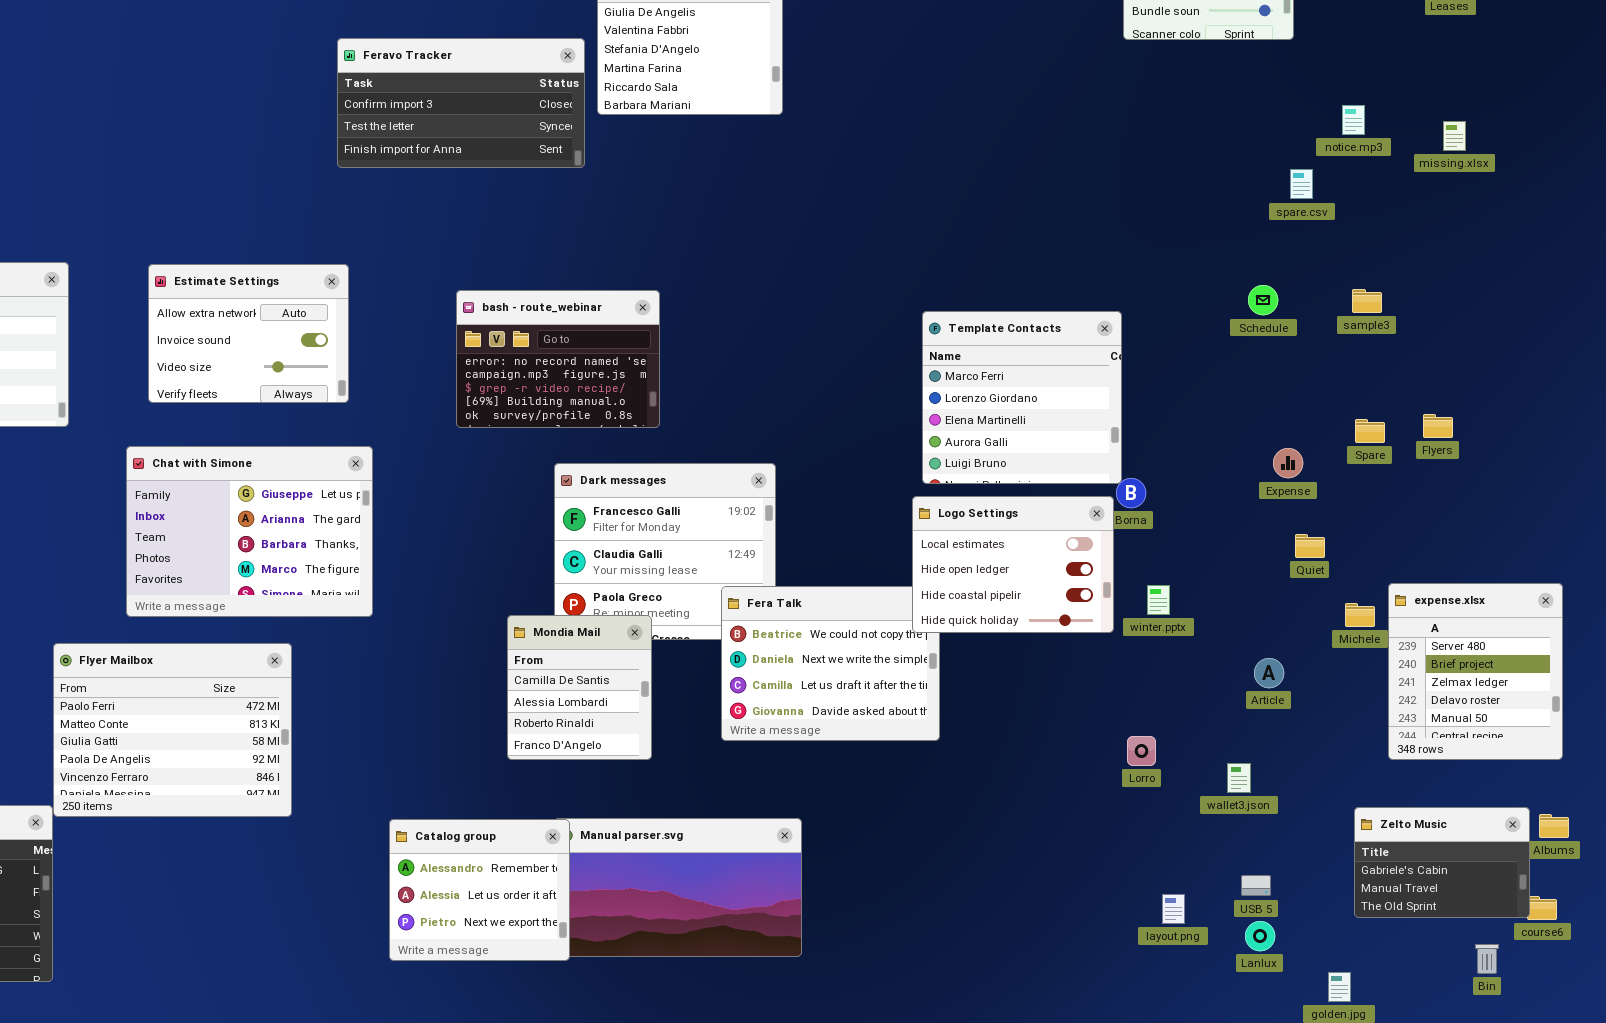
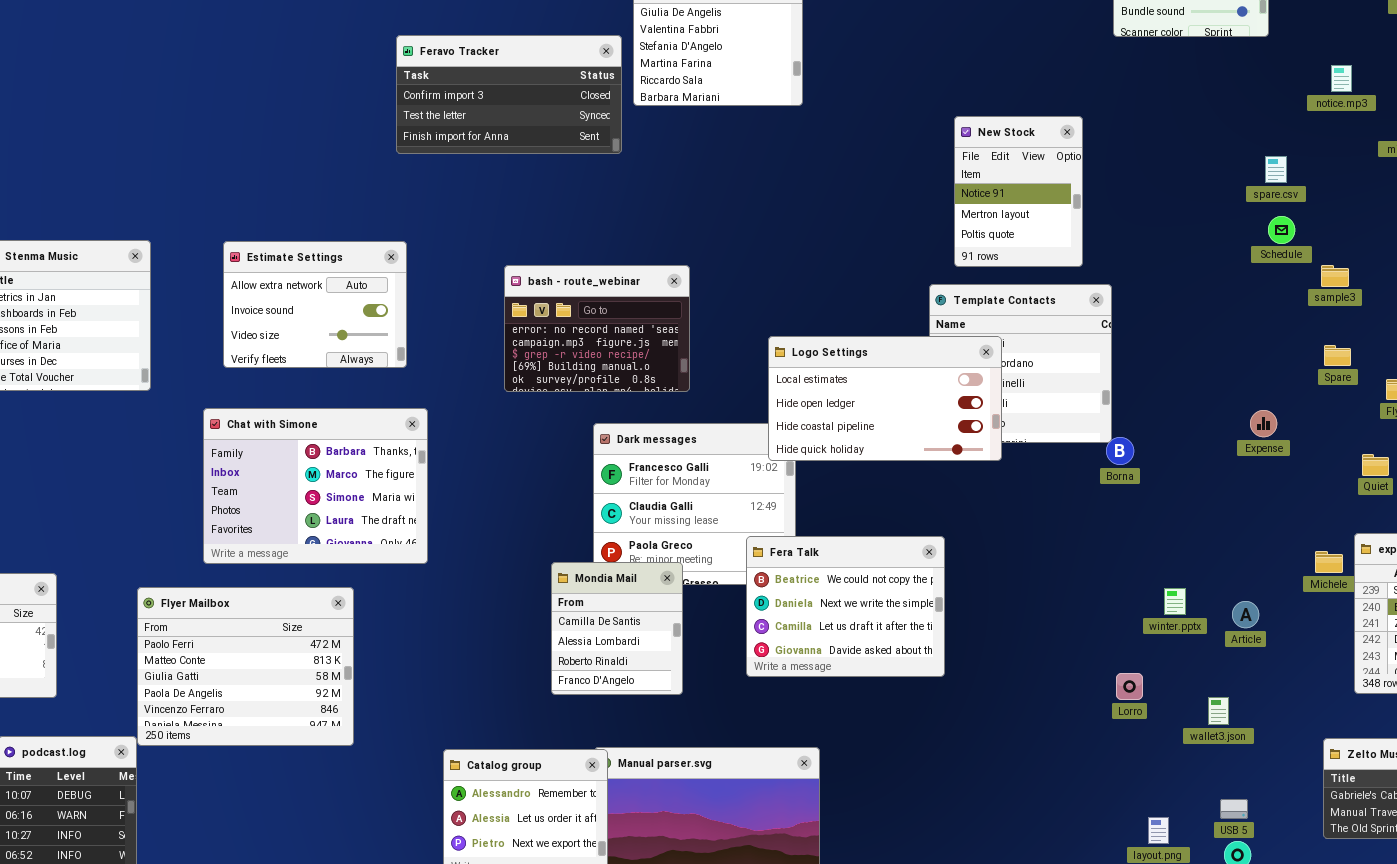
notice.mp3: [1342,105,1365,135] -> [1331,65,1352,92], moved
New Stock: none -> [954,116,1083,267], opened
Schedule: [1248,285,1278,315] -> [1268,216,1295,244], moved
Spare: [1355,419,1385,443] -> [1324,345,1351,366], moved
Chat with Simone: [126,446,373,617] -> [203,408,428,564], scrolled down 2 rows
Logo Settings: [912,496,1114,633] -> [768,336,1002,461], moved, resized
Quiet: [1295,534,1325,558] -> [1362,454,1389,476], moved
winter.pptx: [1147,585,1170,615] -> [1164,588,1186,615], moved

